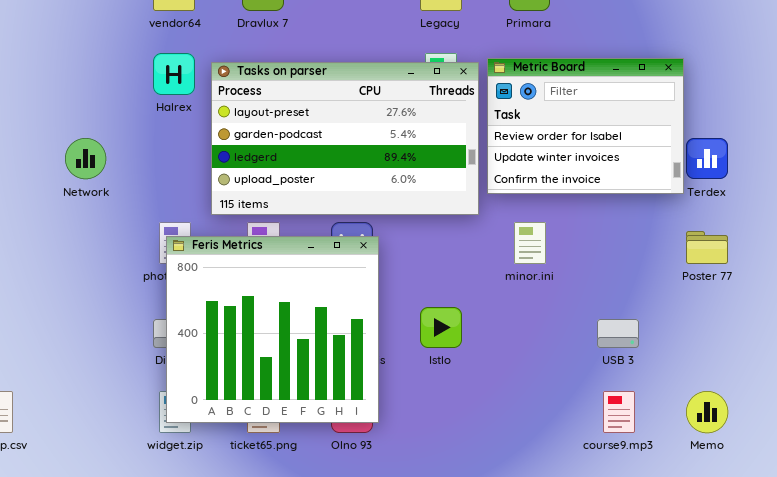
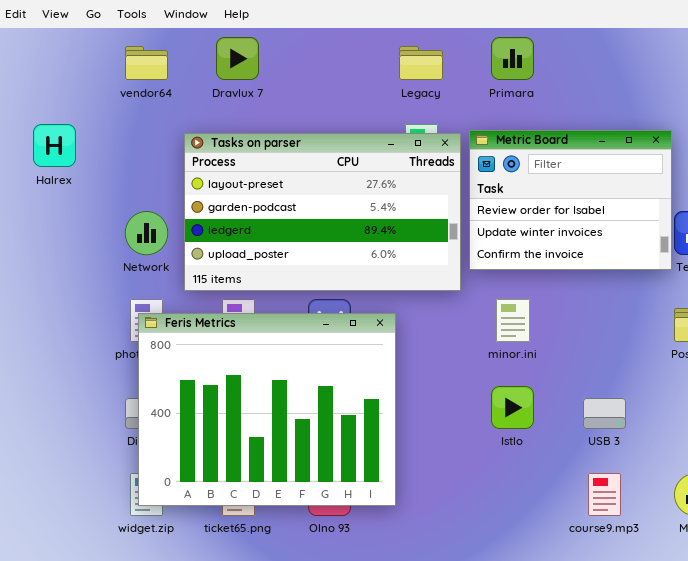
Halrex: [153,53,195,95] -> [33,124,76,167], moved
Network: [65,138,106,179] -> [125,211,168,255], moved
Feris Metrics: [166,236,379,423] -> [138,313,396,506], resized
Istlo: [420,307,462,348] -> [491,386,534,429], moved

